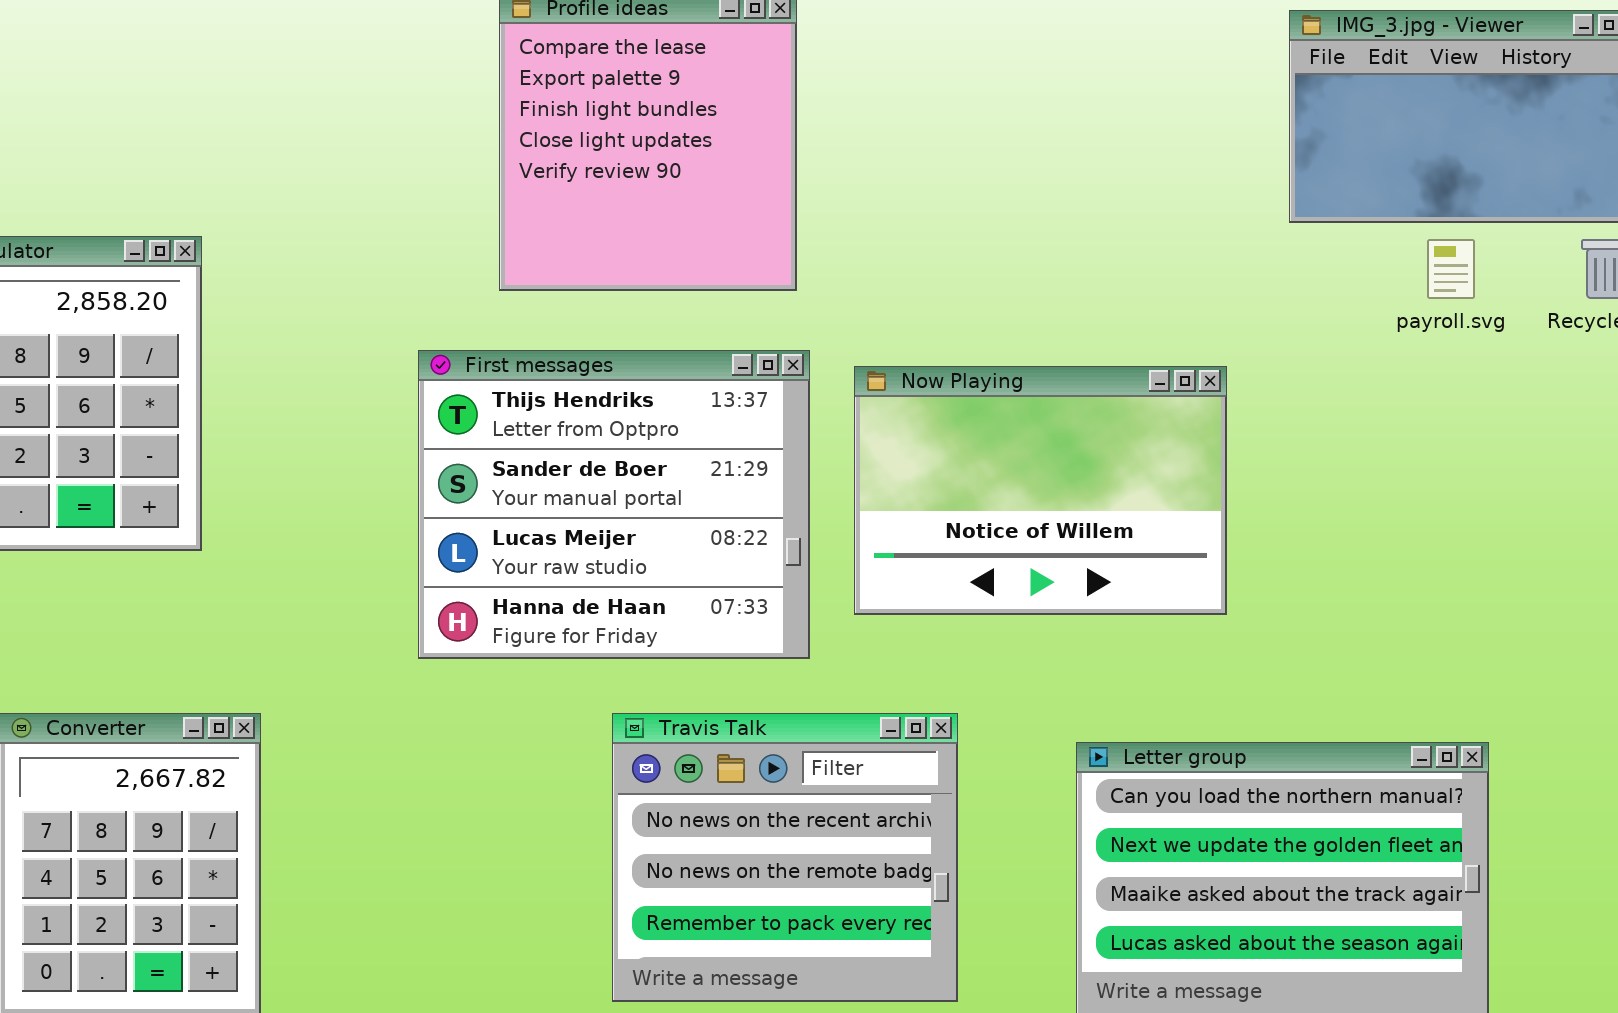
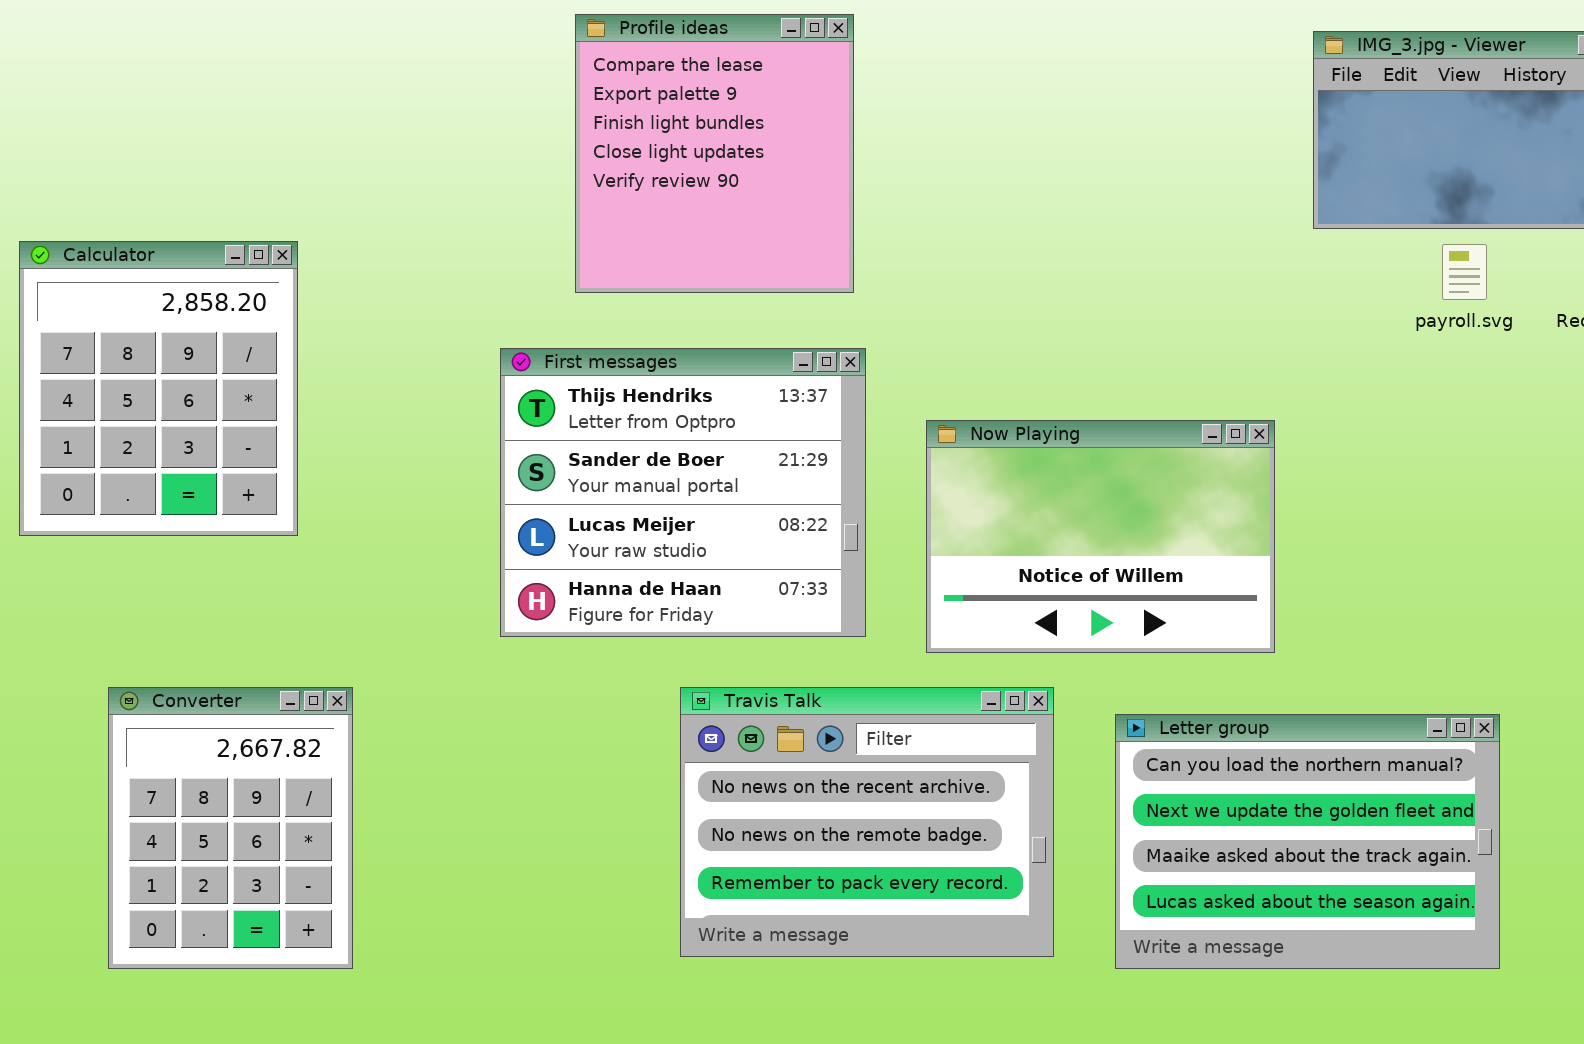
Now Playing: [854,366,1227,615] -> [926,420,1275,653], moved
Travis Talk: [612,713,958,1002] -> [680,687,1054,957], resized

